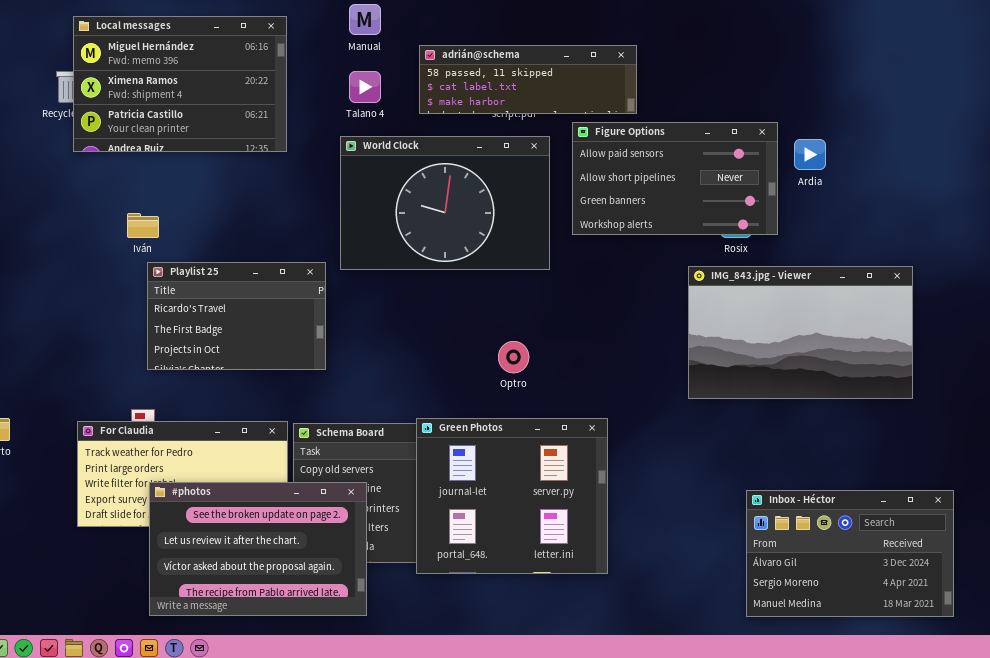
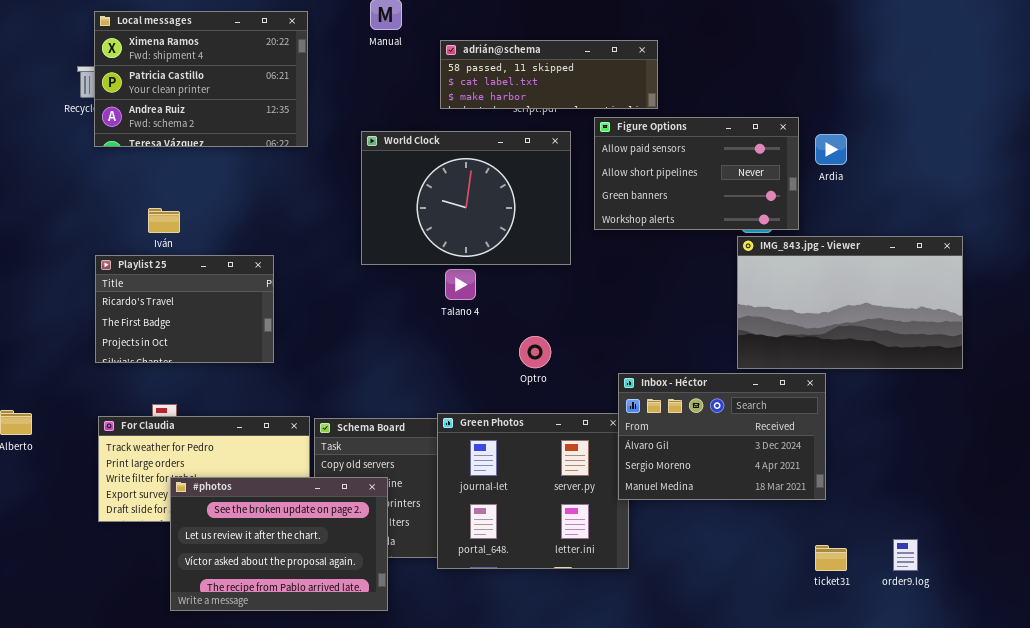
Local messages: [73,16,287,152] -> [94,11,308,147], scrolled down 1 row
Talano 4: [349,71,381,103] -> [445,269,476,300], moved
Playlist 25: [147,262,326,370] -> [95,255,274,363], moved
IMG_843.jpg - Viewer: [688,266,913,399] -> [737,236,963,369], moved
Inbox - Héctor: [746,490,954,617] -> [618,373,826,500], moved

